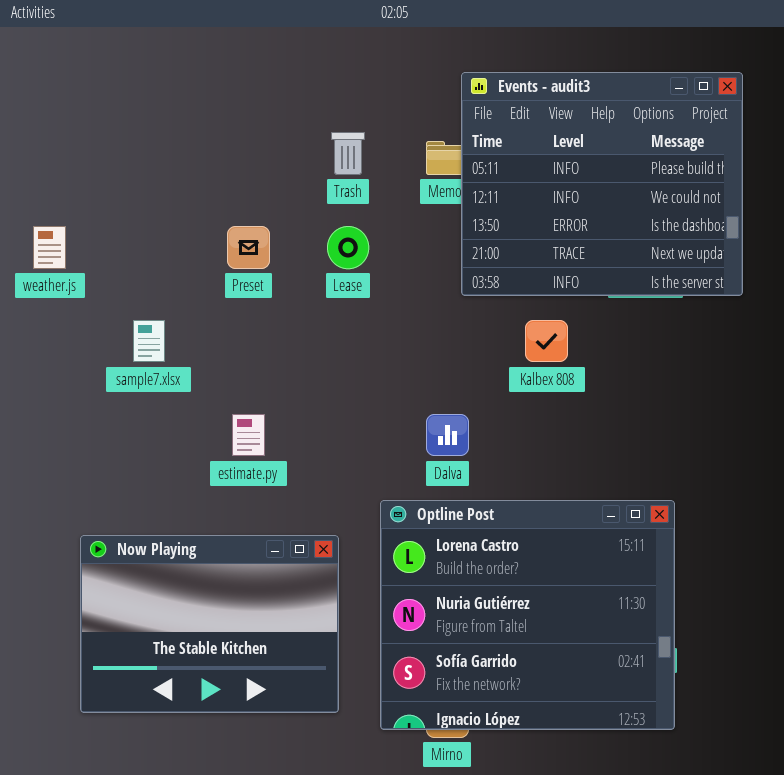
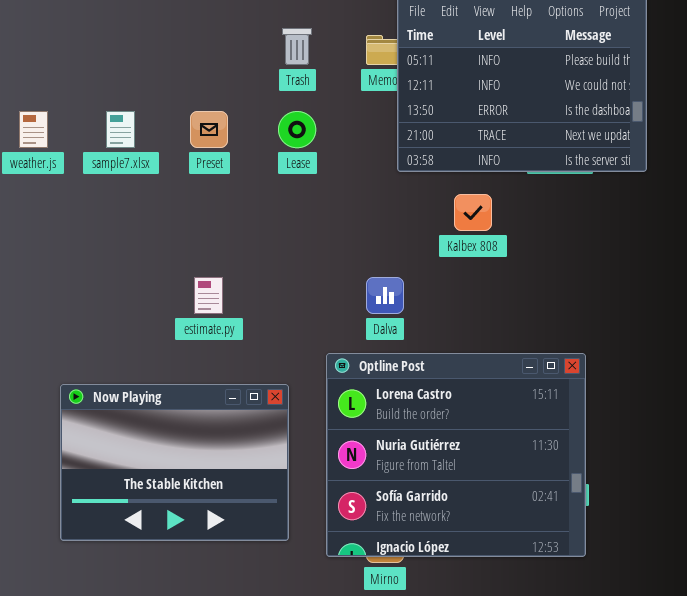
sample7.xlsx: [133,320,165,362] -> [106,111,135,148], moved

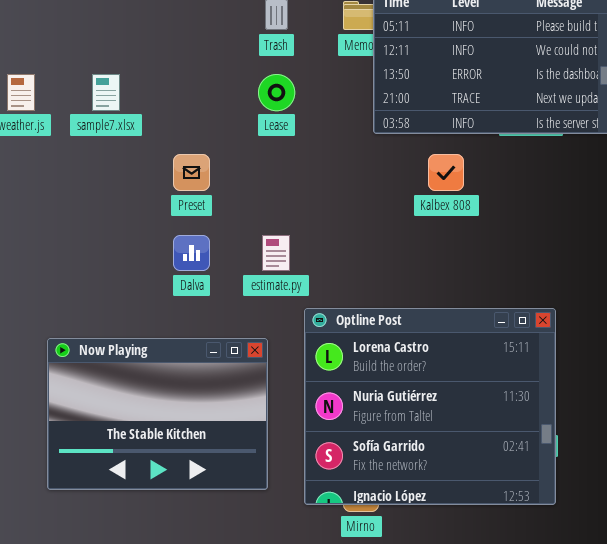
Preset: [190,111,228,148] -> [173,154,210,191], moved
estimate.py: [194,277,223,314] -> [262,235,290,271], moved
Dalva: [366,277,404,314] -> [173,235,210,271], moved

